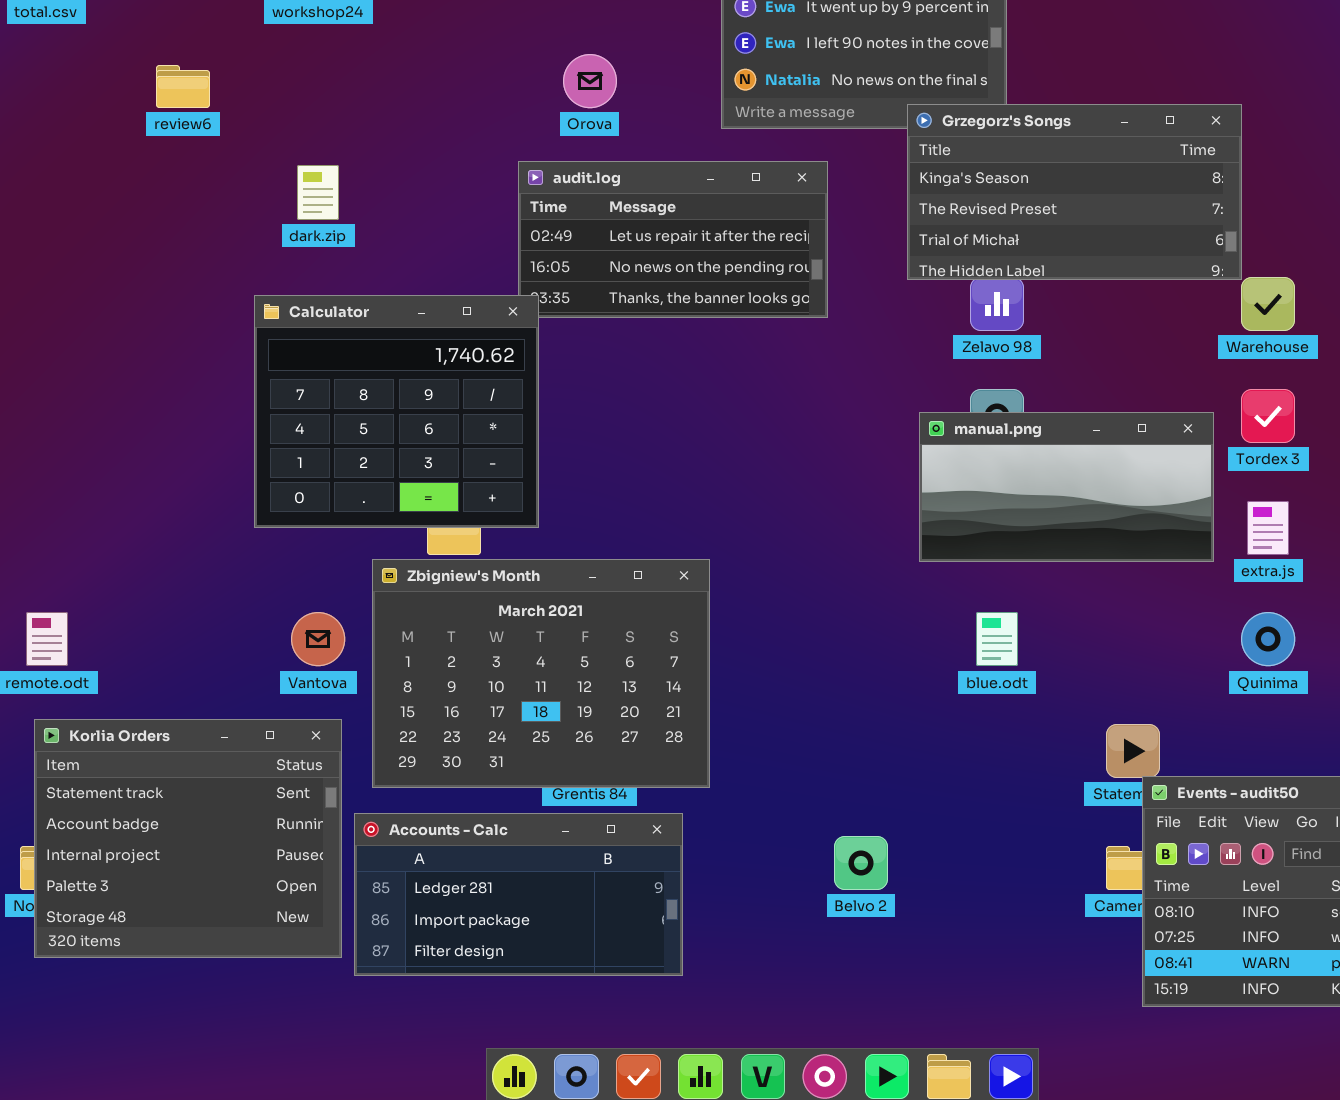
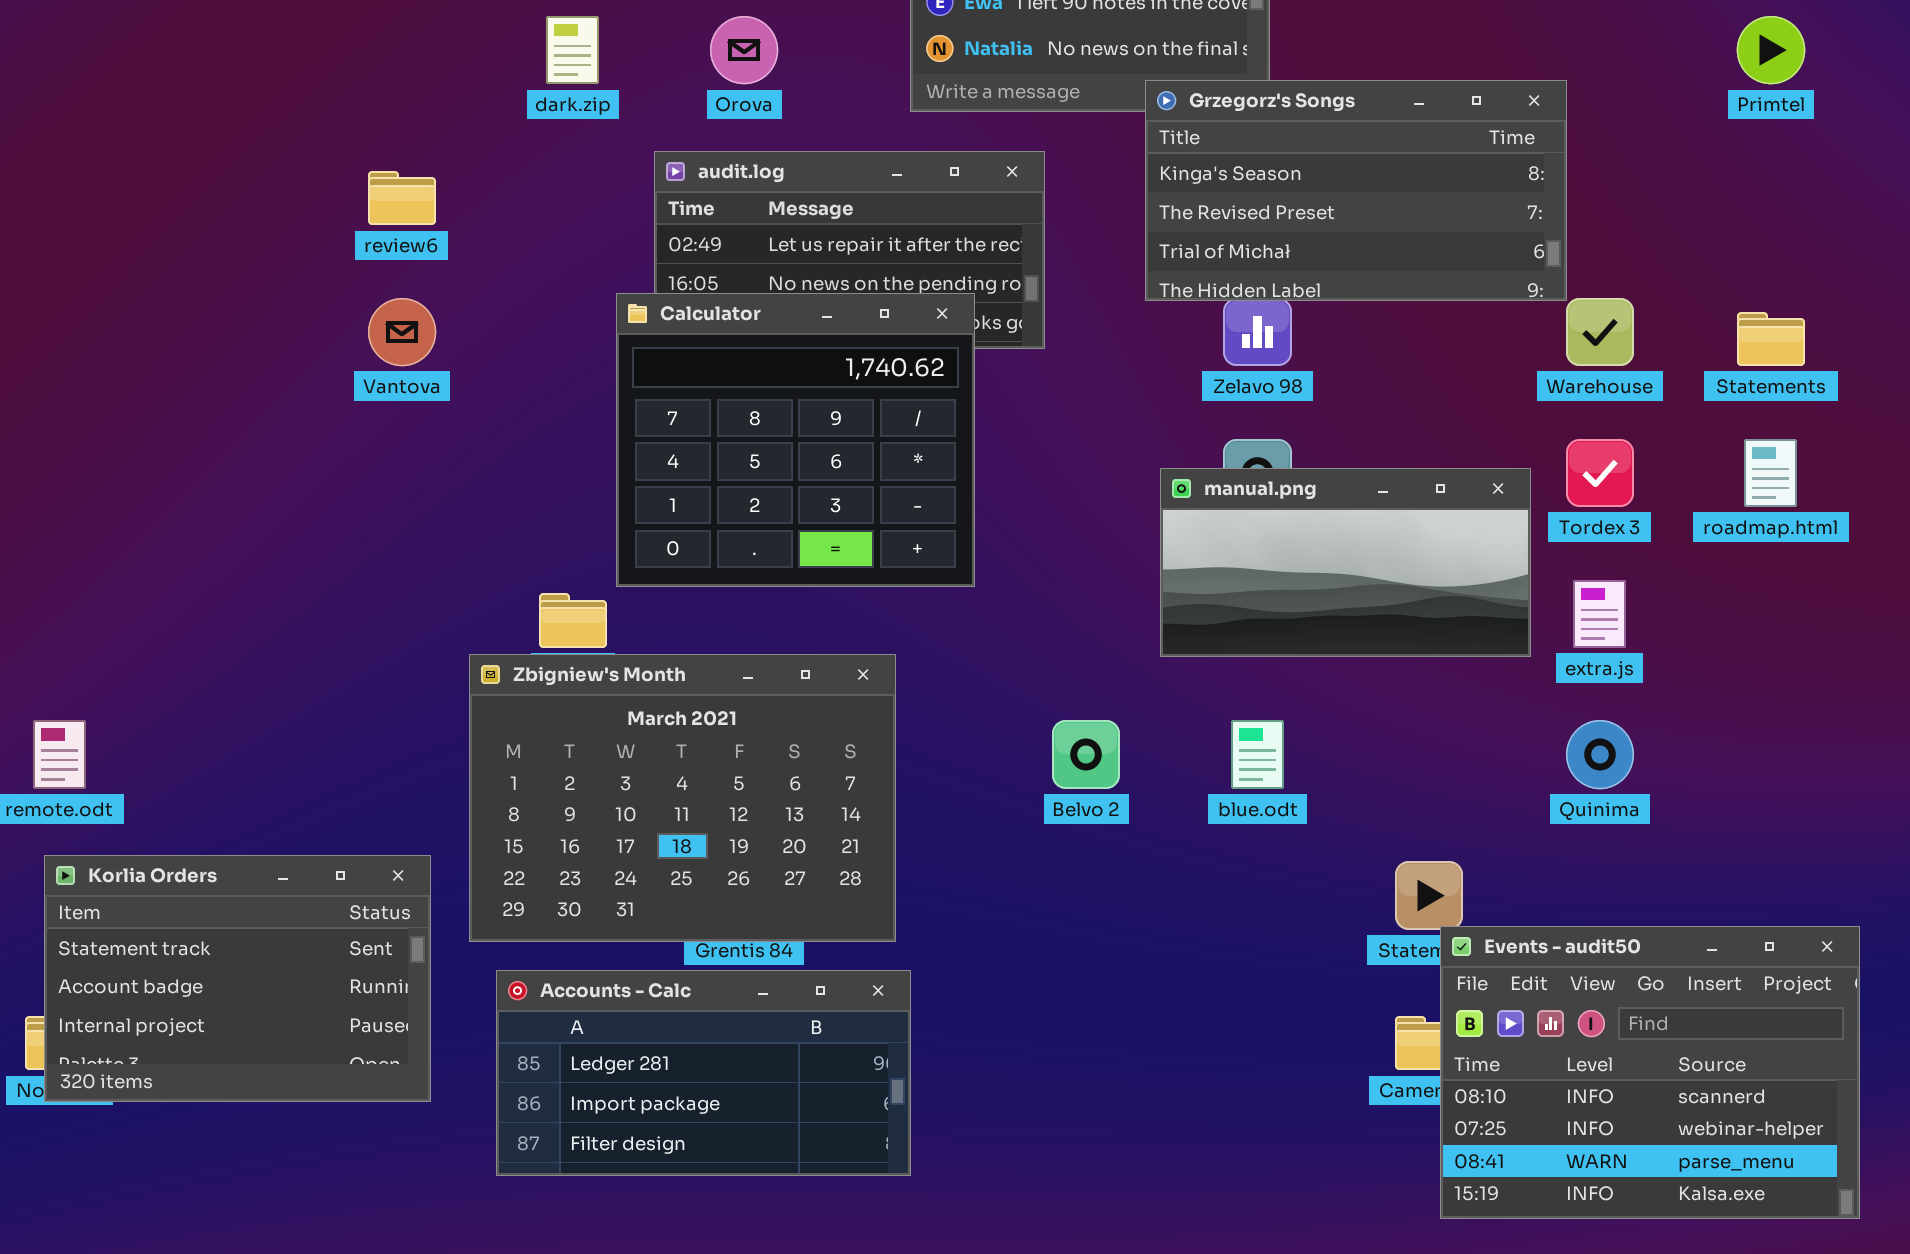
review6: [156,65,210,108] -> [368,171,436,225], moved
dark.zip: [297,165,339,220] -> [546,16,599,84], moved
Calculator: [254,295,539,528] -> [616,293,975,587], moved
Vantova: [291,612,345,666] -> [368,298,436,366], moved
Korlia Orders: [34,719,342,958] -> [44,855,431,1102], resized
Accounts - Calc: [354,813,683,976] -> [496,970,911,1176], moved
Belvo 2: [834,836,888,890] -> [1052,720,1120,789], moved

